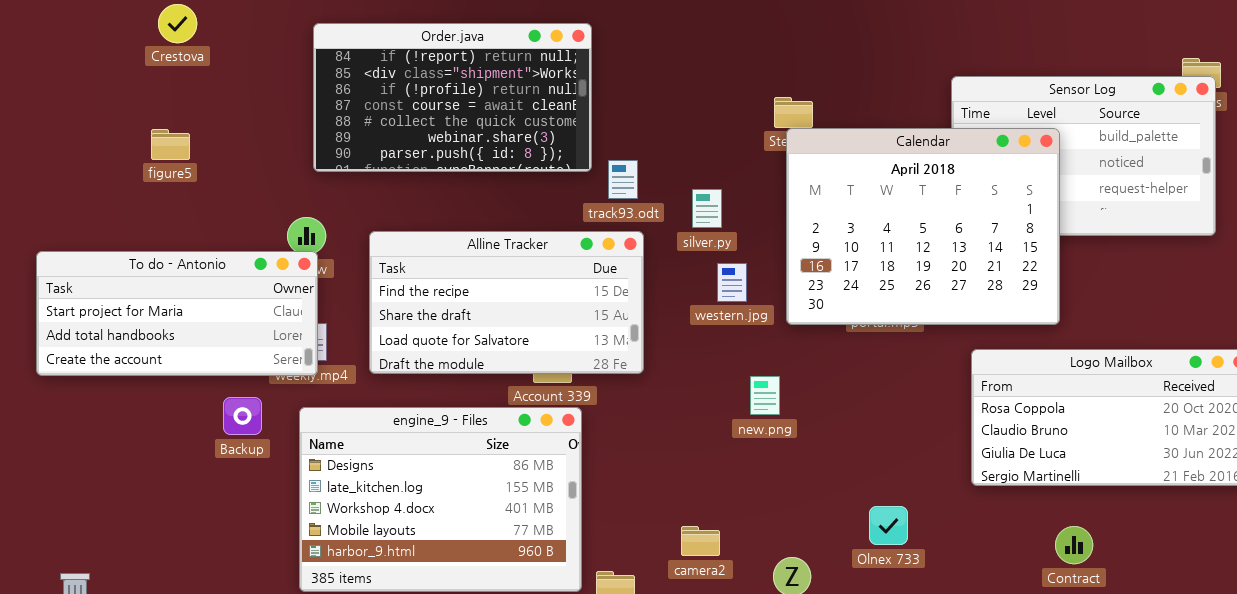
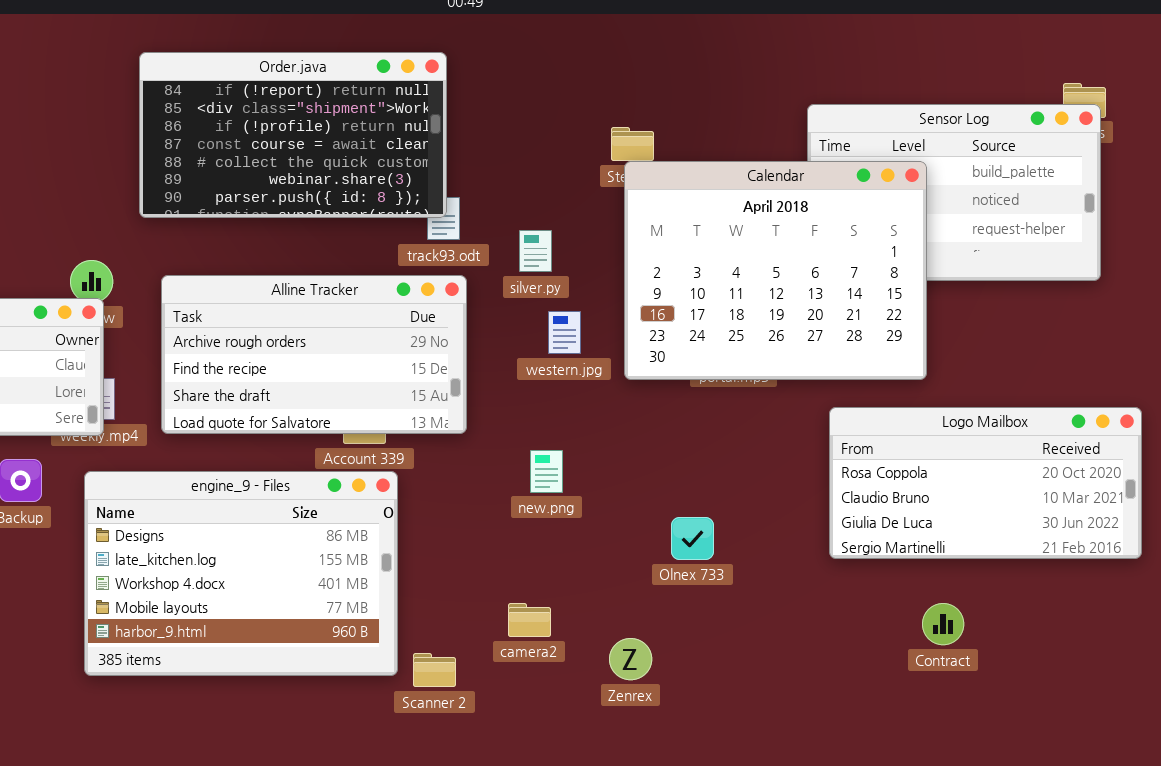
Order.java: [313,23,592,172] -> [139,52,447,218], moved
Alline Tracker: [369,231,644,374] -> [161,275,467,434], scrolled up 1 row
new.png: [750,376,780,415] -> [530,450,563,493], moved
Olnex 733: [869,506,908,545] -> [671,517,714,560], moved

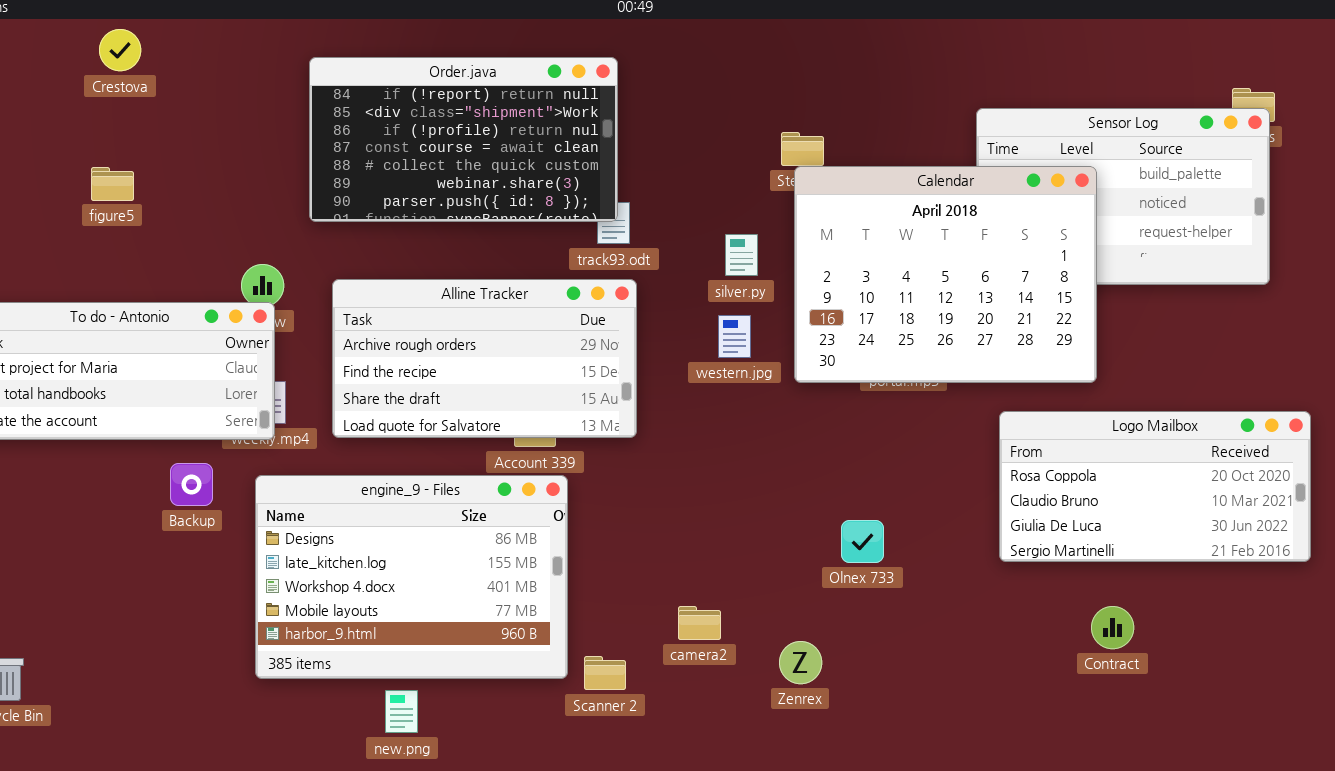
silver.py: [519,230,552,272] -> [725,234,758,276], moved
new.png: [530,450,563,493] -> [385,690,418,733], moved

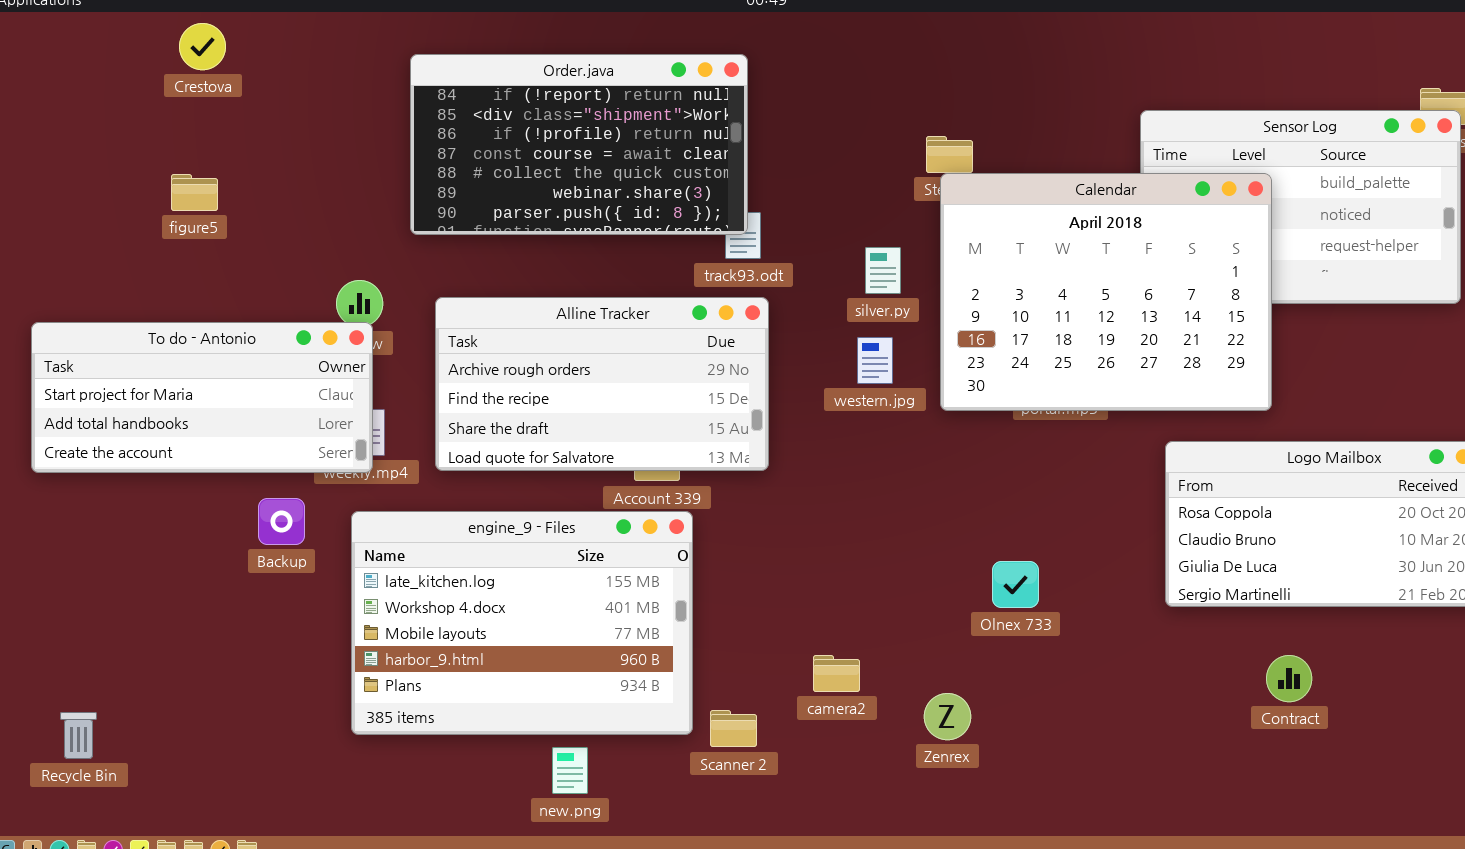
engine_9 - Files: [255,475,568,679] -> [351,511,693,735], scrolled down 1 row
new.png: [385,690,418,733] -> [552,747,588,794], moved

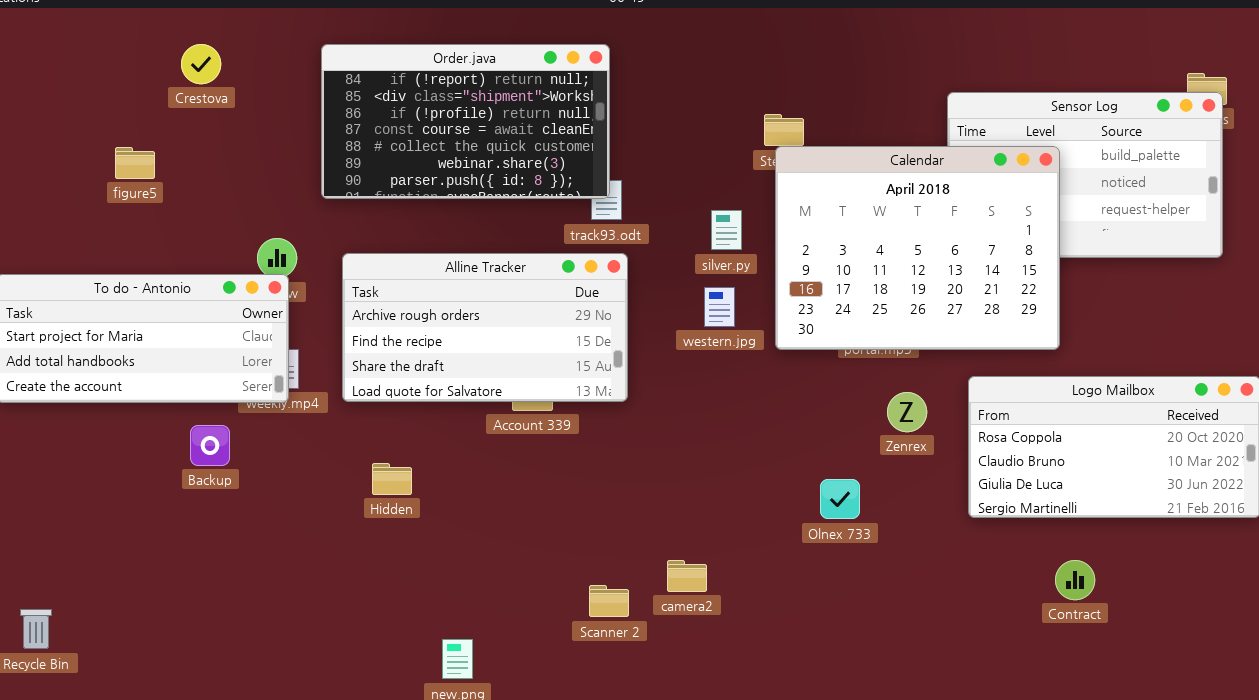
Crestova: [179,23,226,70] -> [181,44,221,84], moved
engine_9 - Files: [351,511,693,735] -> none, closed
Zenrex: [924,693,971,740] -> [887,392,927,432], moved
Scanner 2: [710,710,757,747] -> [589,585,629,617], moved

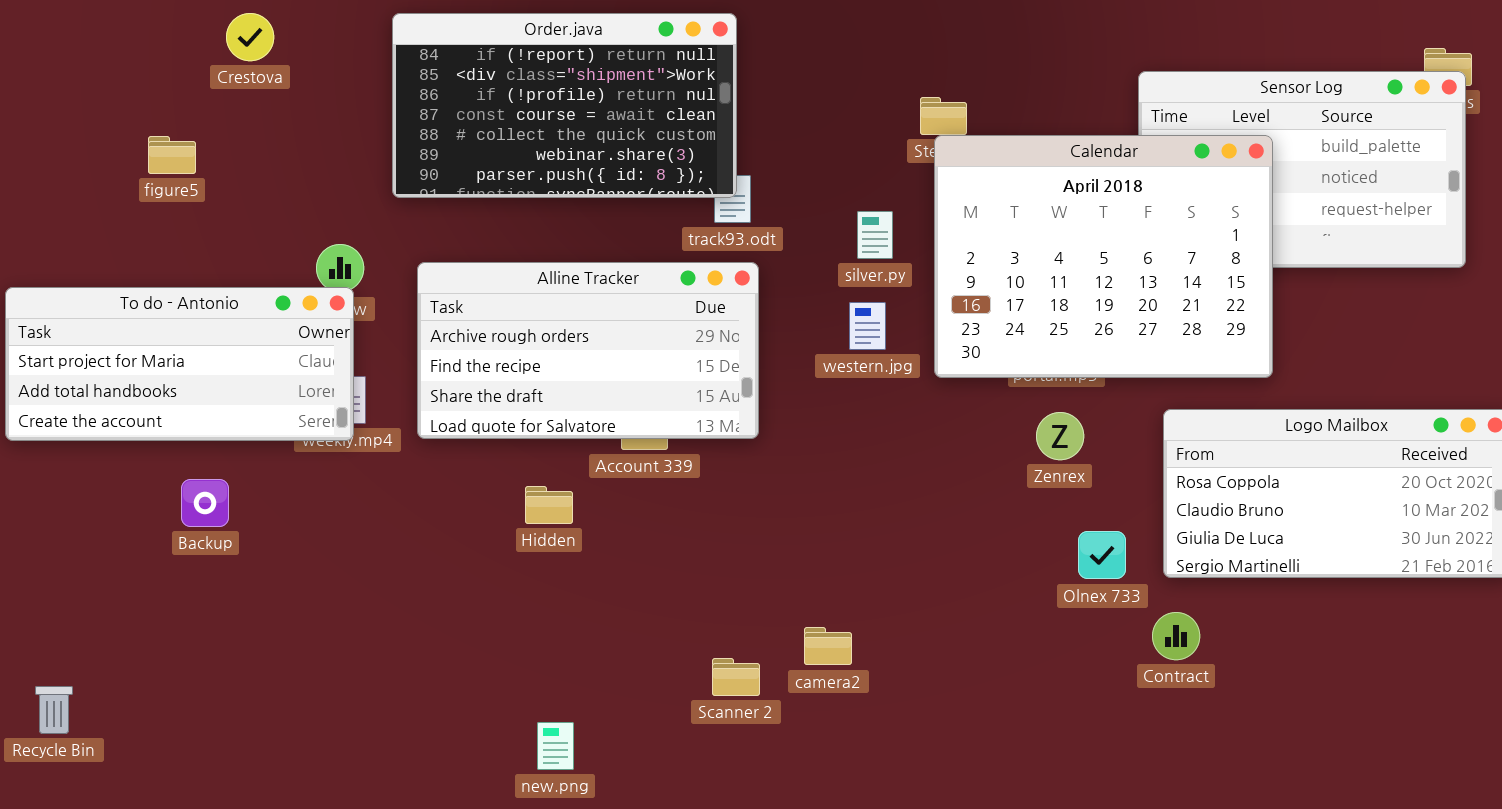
Zenrex: [887,392,927,432] -> [1036,412,1084,460], moved
Backup: [190,425,230,466] -> [181,479,229,527], moved
Hidden: [372,463,412,495] -> [525,486,573,524], moved
Olnex 733: [820,479,860,519] -> [1078,531,1126,579], moved
Contract: [1055,560,1095,600] -> [1152,612,1200,660], moved

